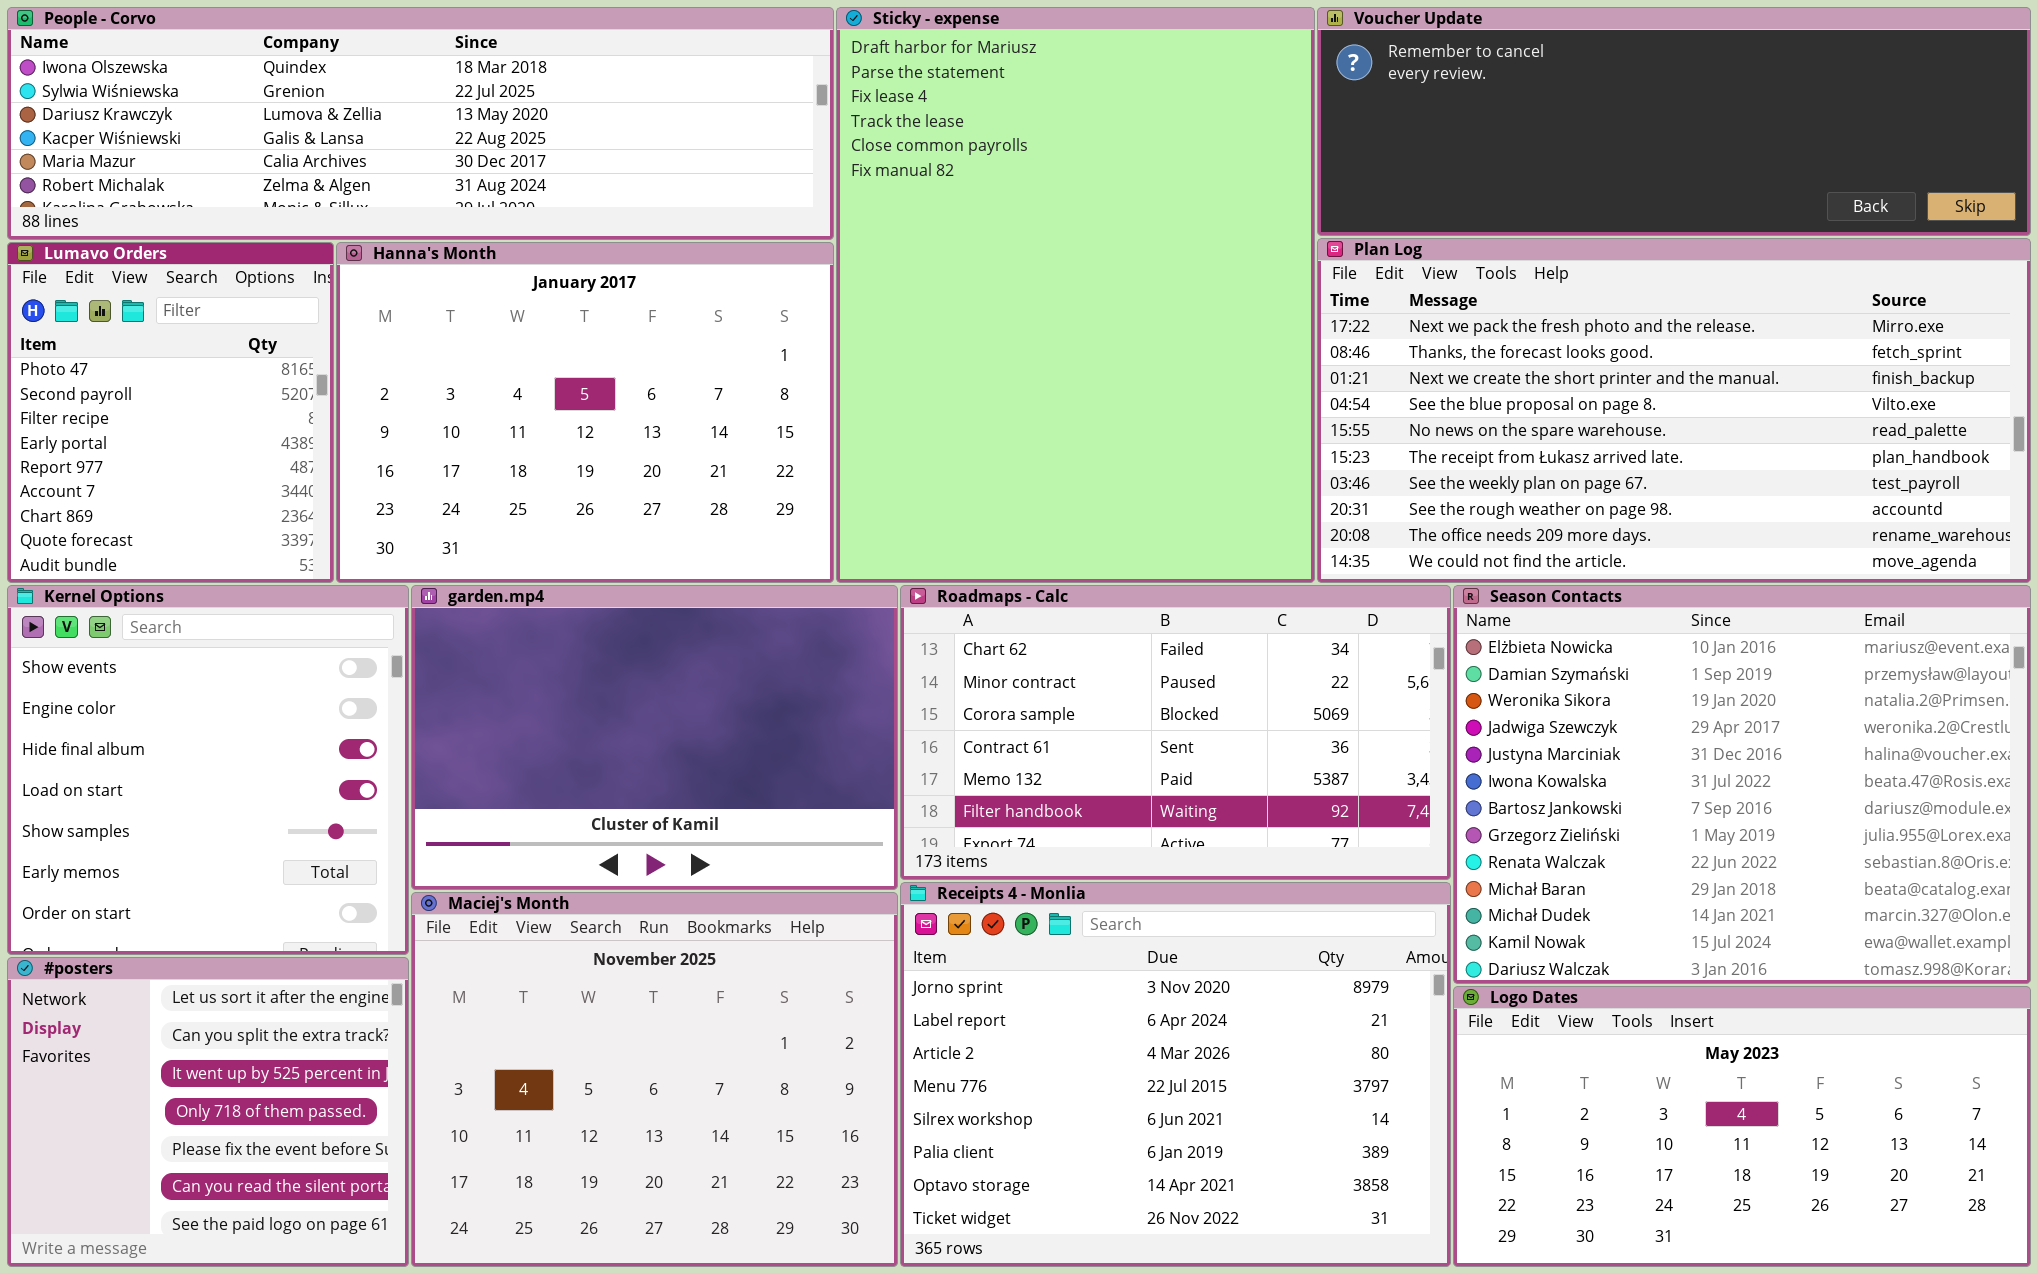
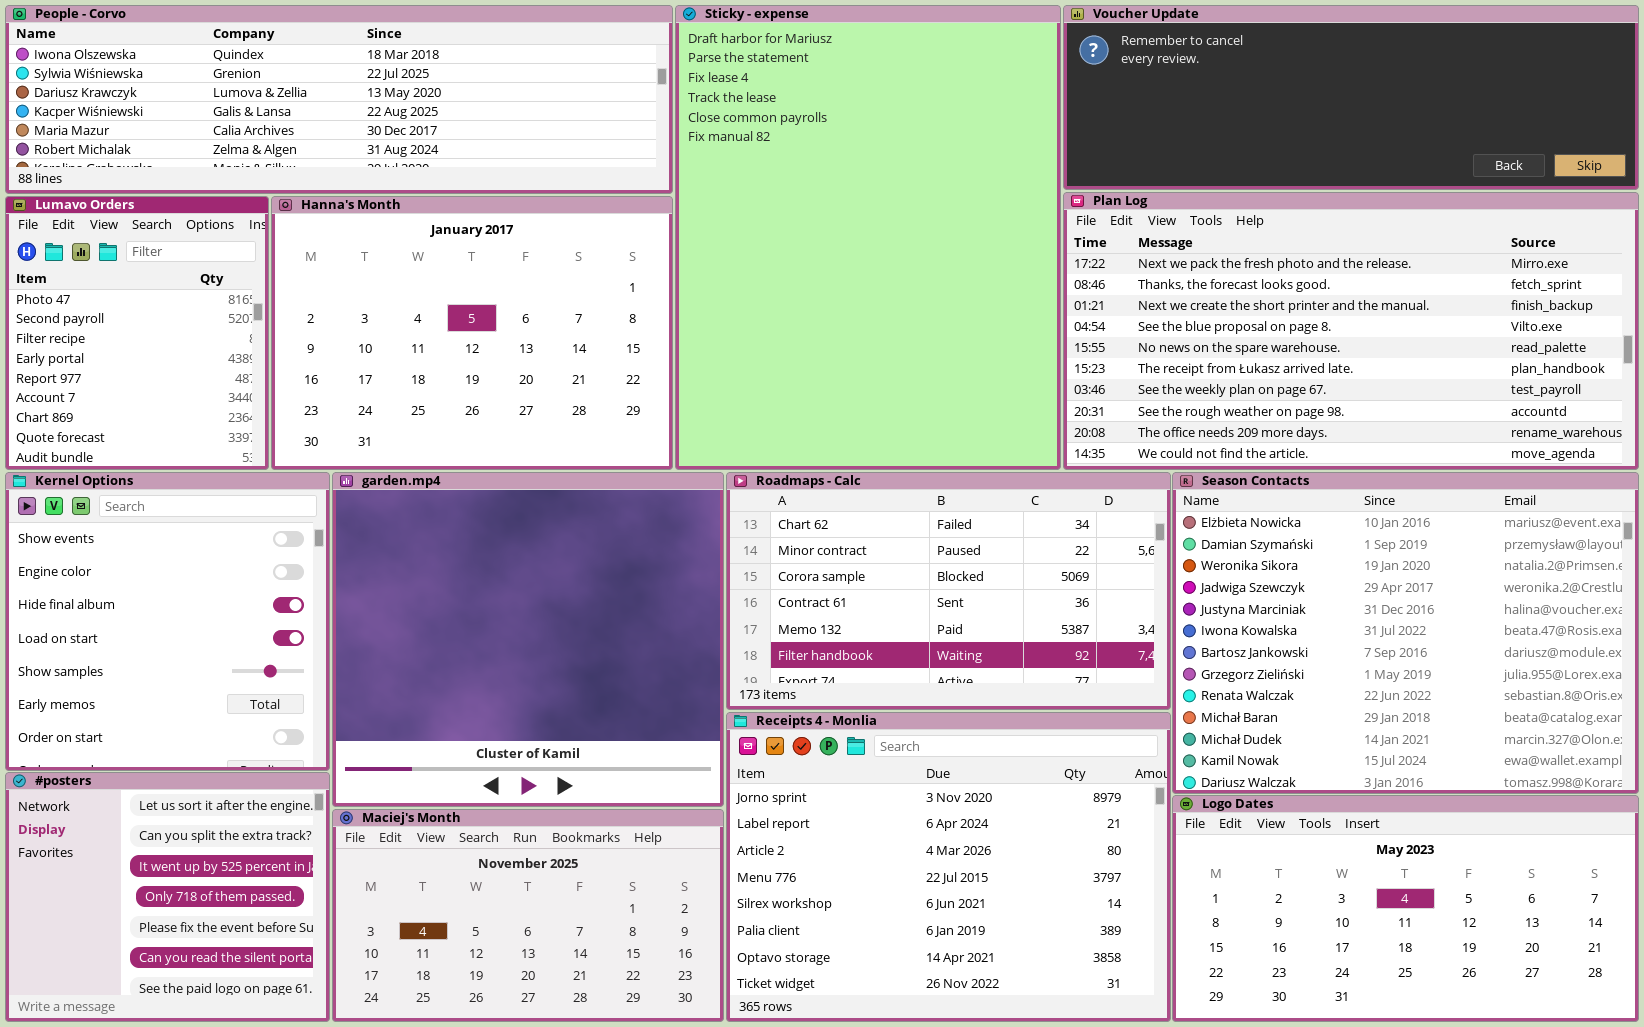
garden.mp4: [411,585,898,890] -> [332,472,724,807], resized
Maciej's Month: [411,892,898,1267] -> [332,809,724,1022], resized

